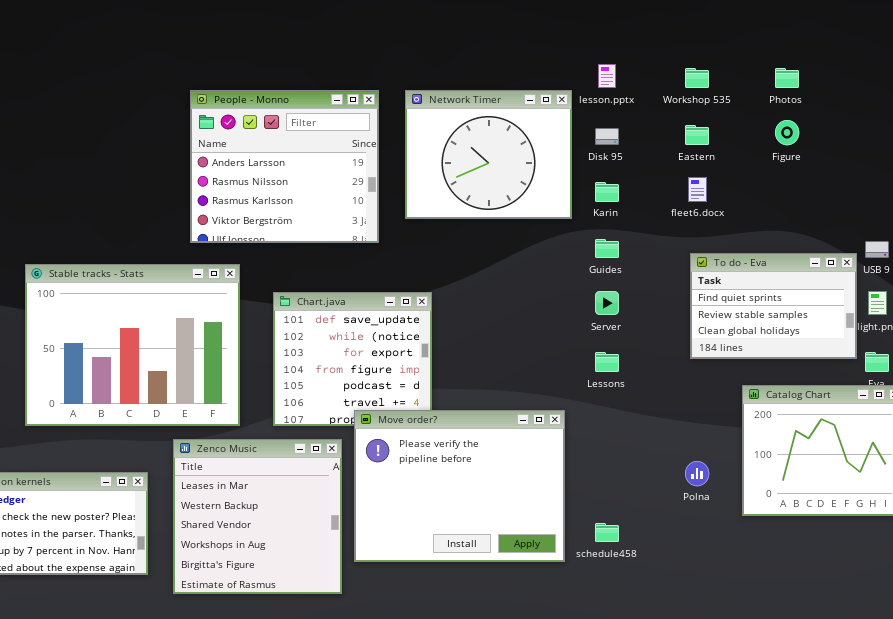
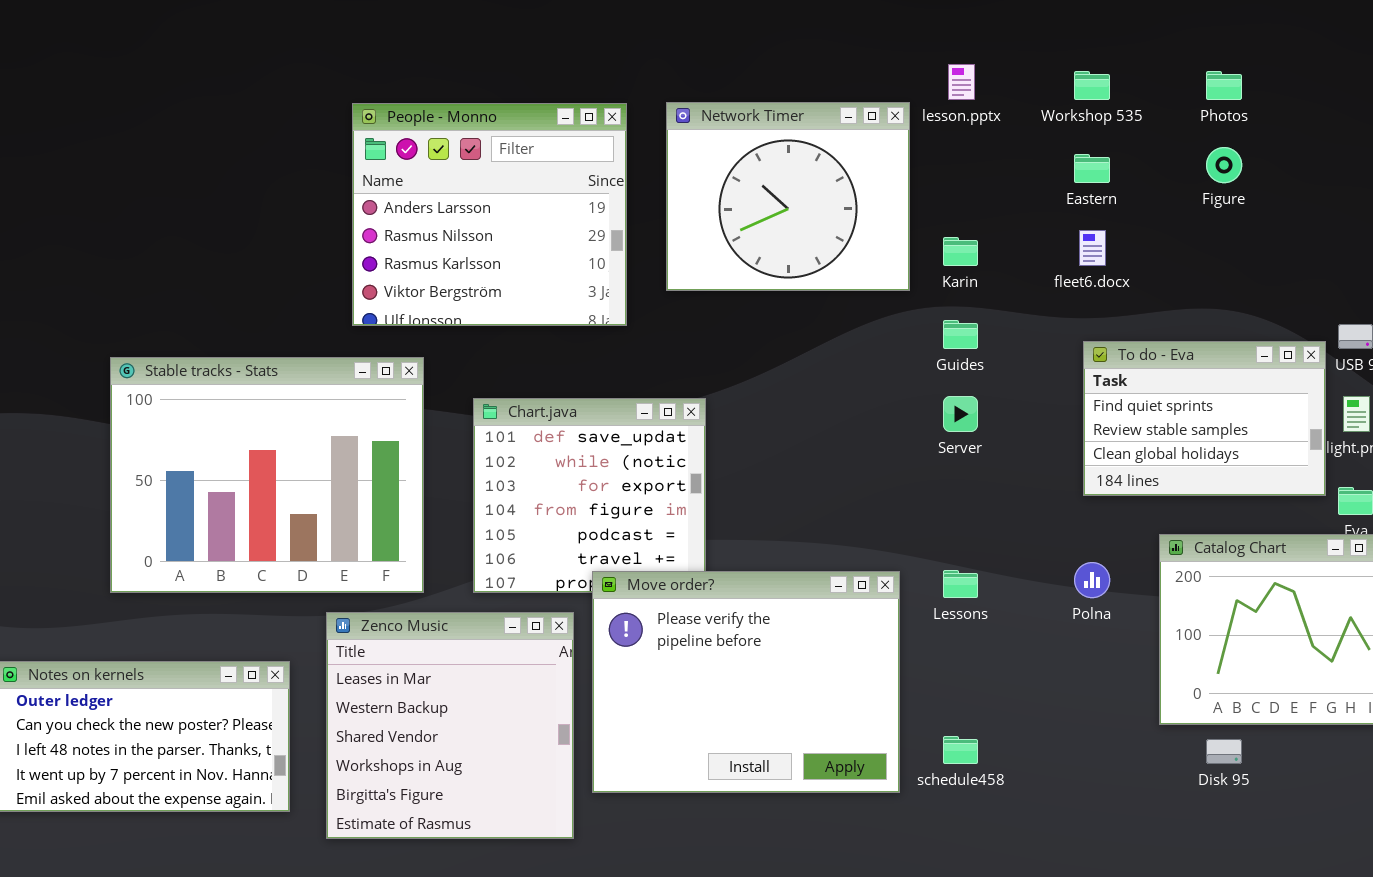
Disk 95: [595,128,619,145] -> [1206,739,1242,764], moved
Lessons: [595,352,619,372] -> [943,570,978,598], moved
Polna: [685,461,709,486] -> [1074,562,1110,598], moved

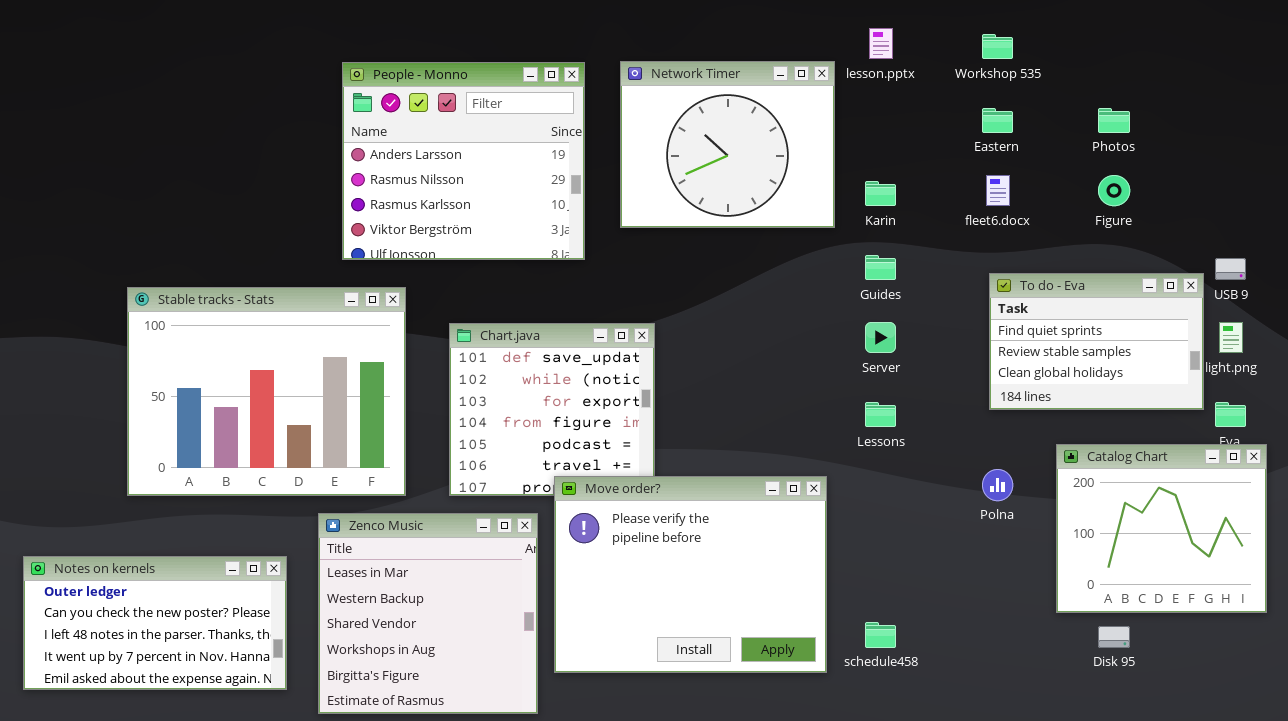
Photos: [1206,71,1242,100] -> [1098,108,1130,133], moved
Figure: [1206,147,1242,183] -> [1098,175,1130,206], moved
Lessons: [943,570,978,598] -> [865,402,896,427], moved

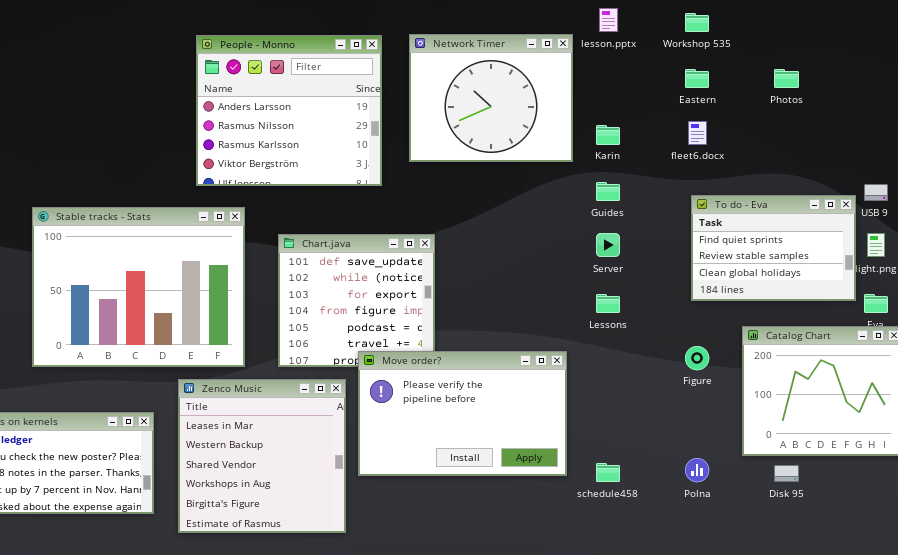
Figure: [1098,175,1130,206] -> [685,346,709,370], moved
Polna: [982,469,1013,501] -> [685,458,709,482], moved
Move order?: [554,476,827,673] -> [358,351,567,476], resized

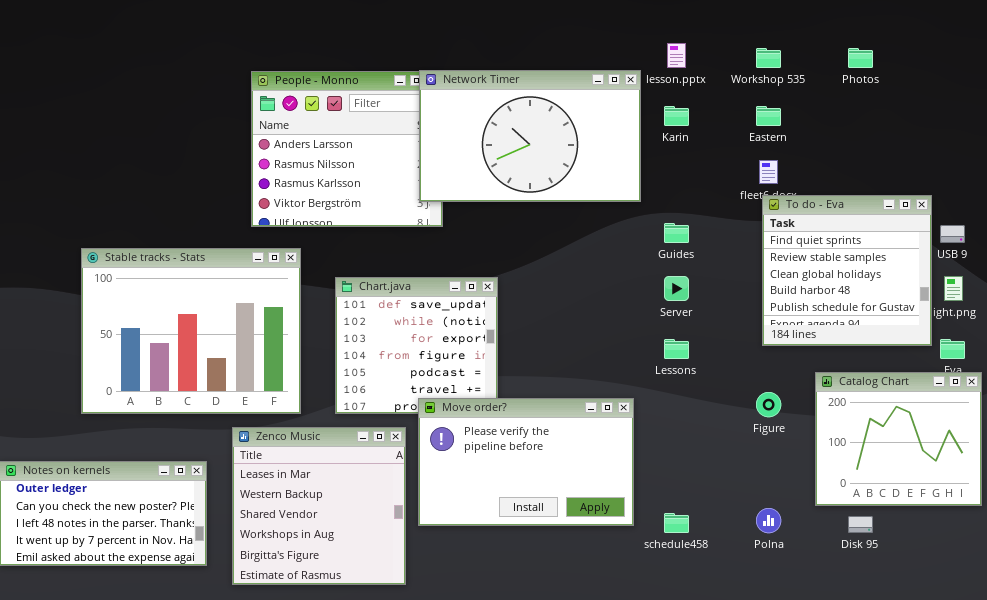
Network Timer: [409,34,573,162] -> [419,70,641,202], resized
Photos: [774,69,799,88] -> [848,48,873,68], moved
Karin: [596,125,620,145] -> [664,106,689,126], moved
To do - Eva: [691,195,856,301] -> [762,195,932,346], resized

